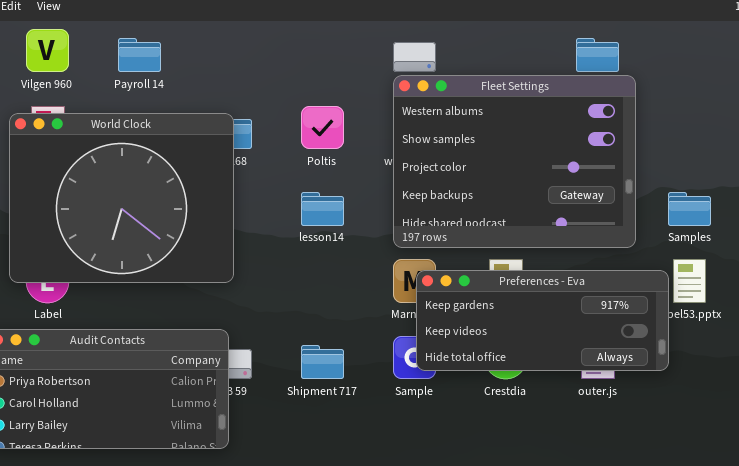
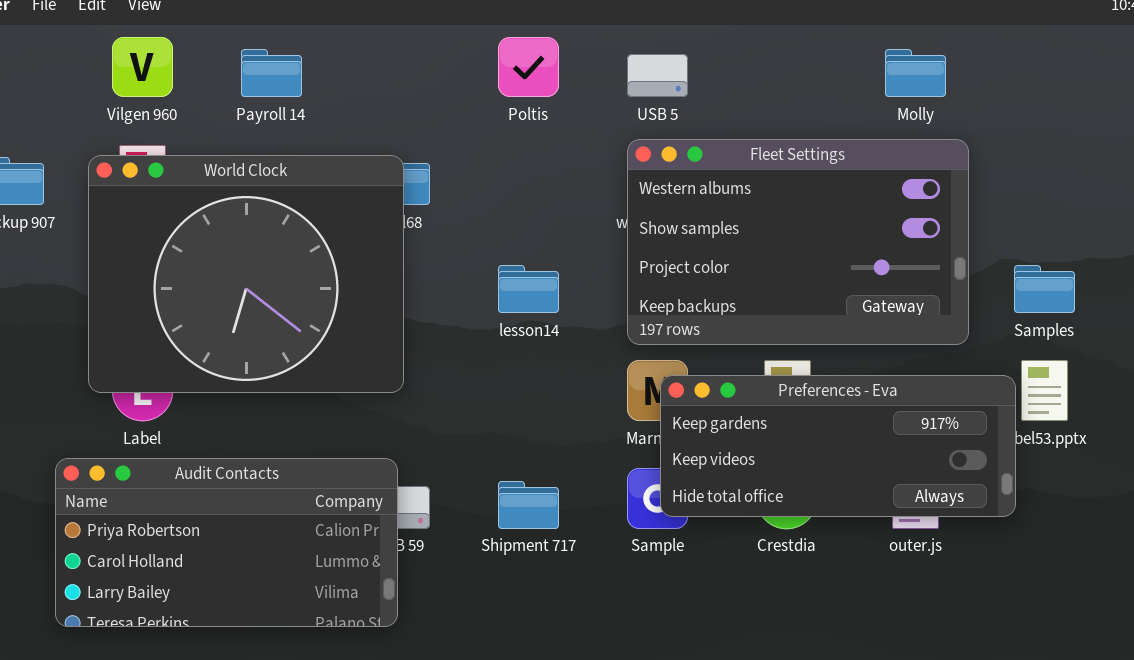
Fleet Settings: [393,75,636,248] -> [627,139,969,345], resized
Poltis: [301,106,344,149] -> [498,37,559,97], moved

